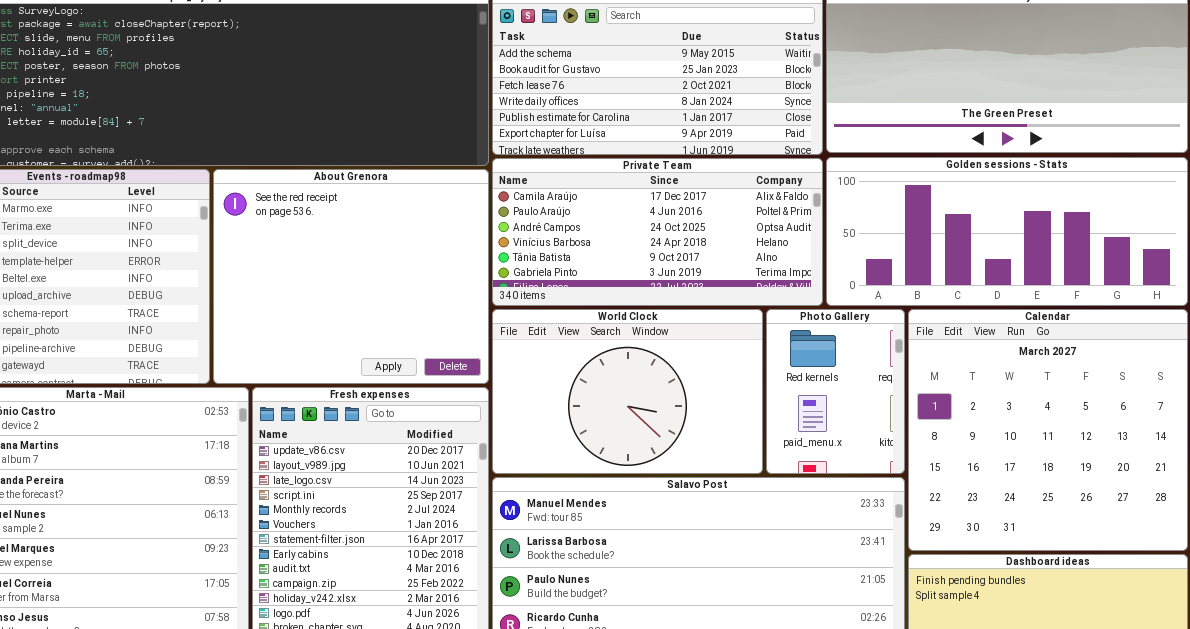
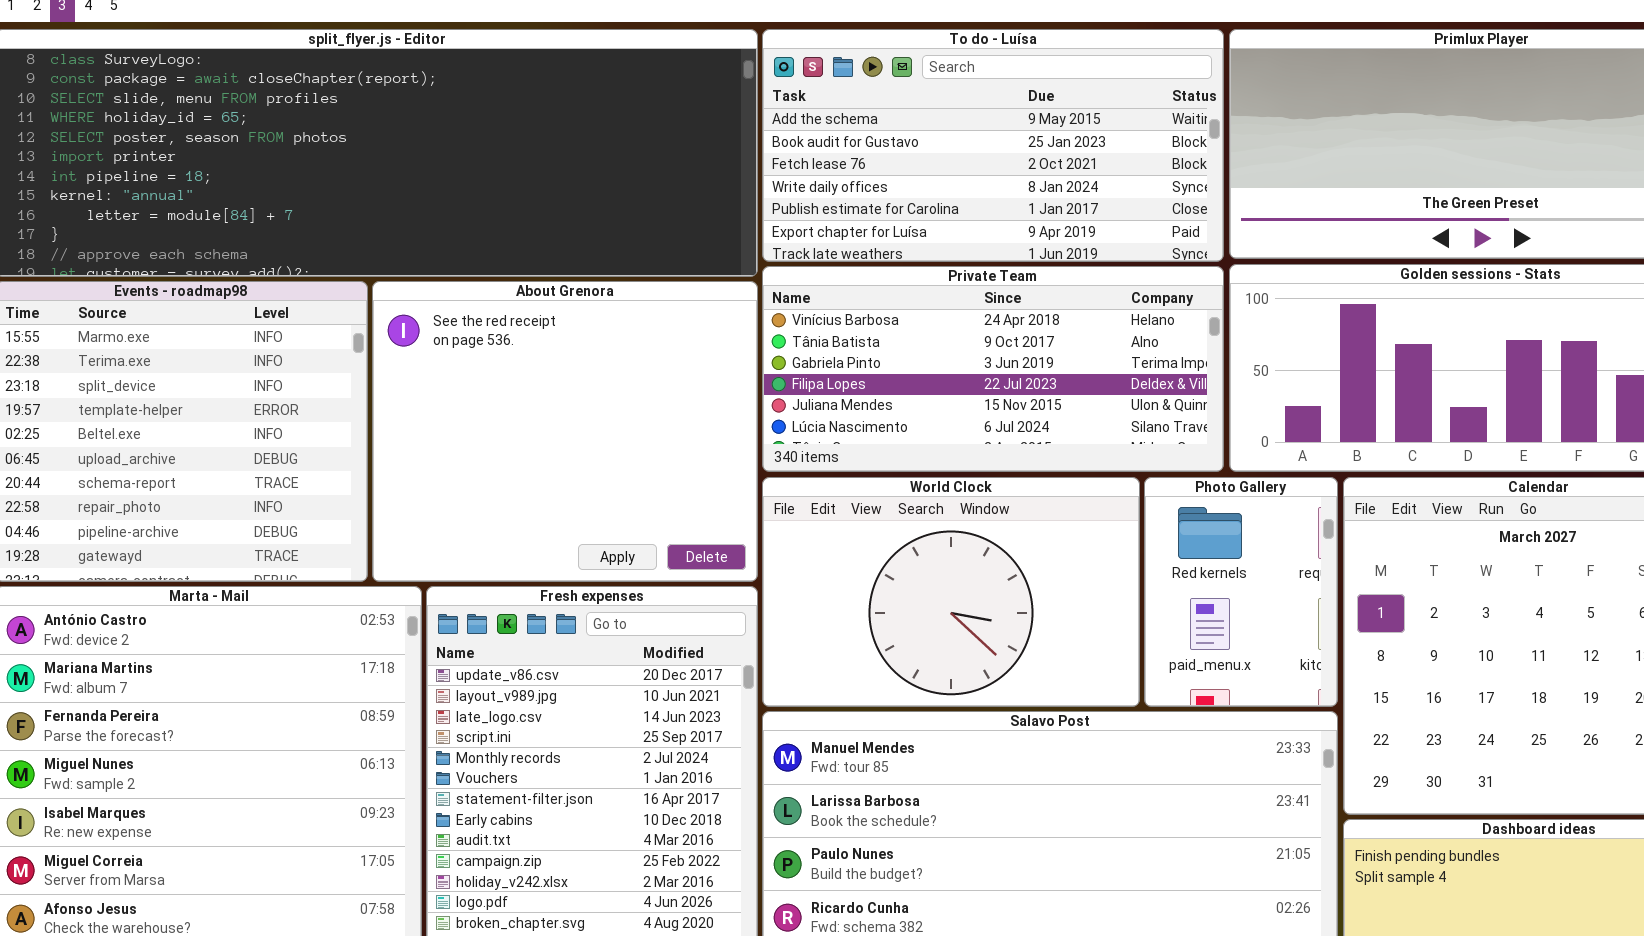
Private Team: [492,158,823,306] -> [762,266,1224,472], scrolled down 3 rows

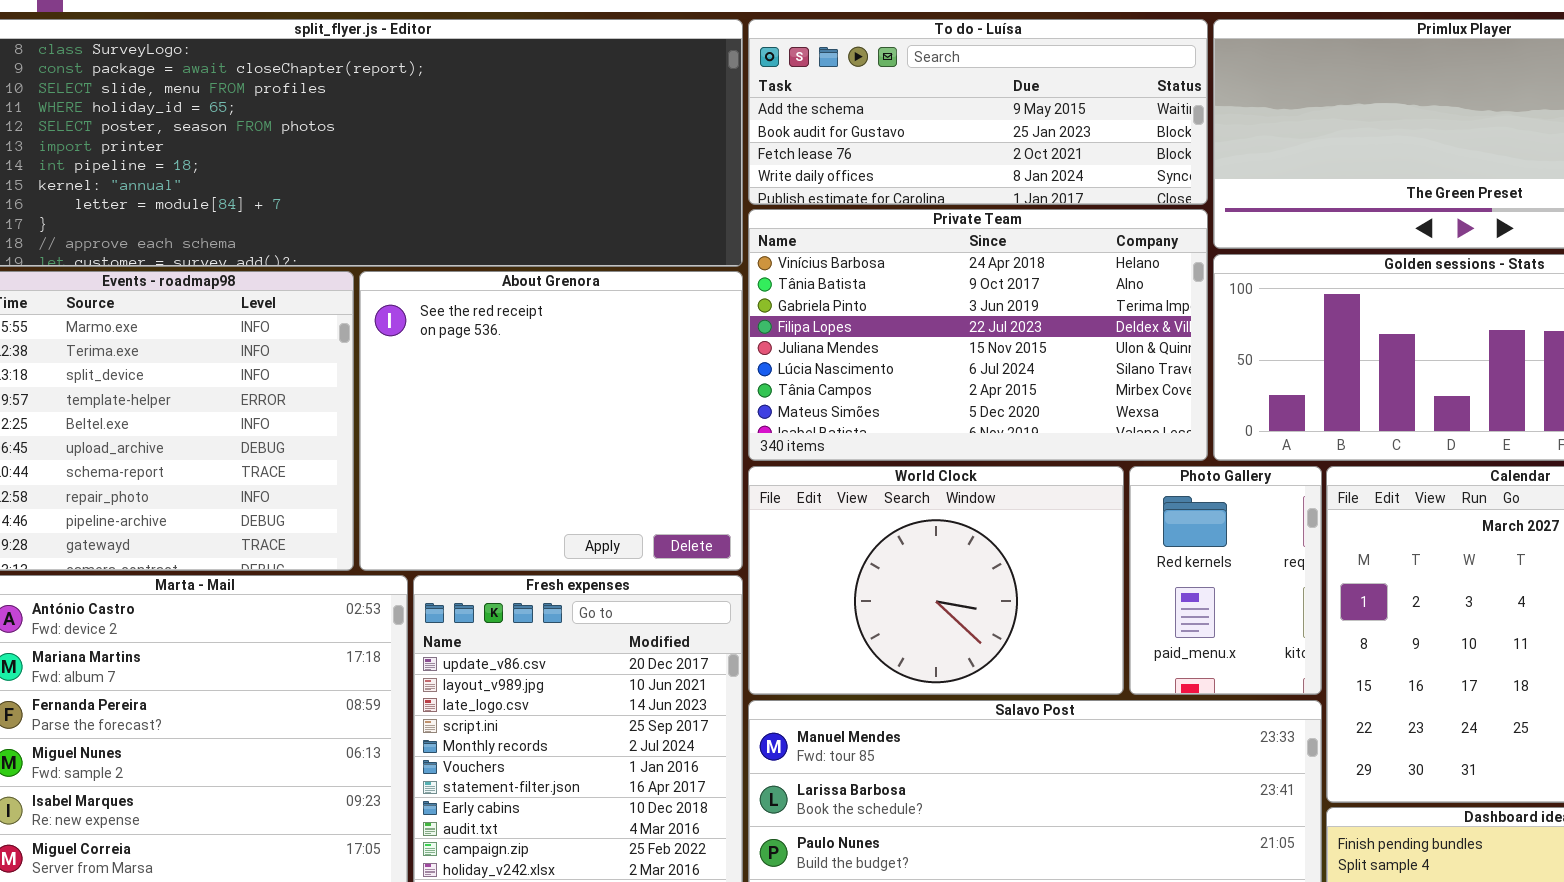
To do - Luísa: [762,29,1224,262] -> [748,19,1208,205], resized
Private Team: [762,266,1224,472] -> [748,209,1208,461], resized

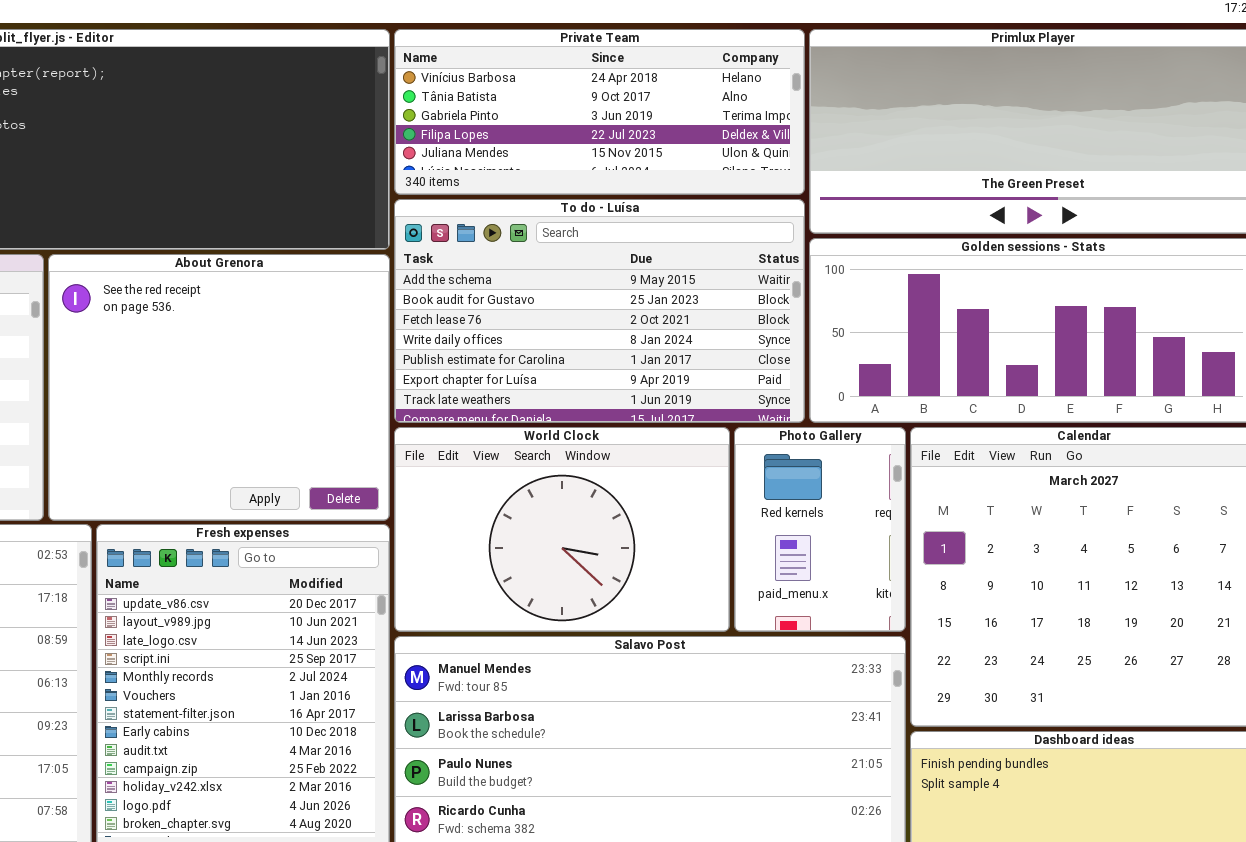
To do - Luísa: [748,19,1208,205] -> [394,199,805,423], moved, resized
Private Team: [748,209,1208,461] -> [394,29,805,195], moved, resized

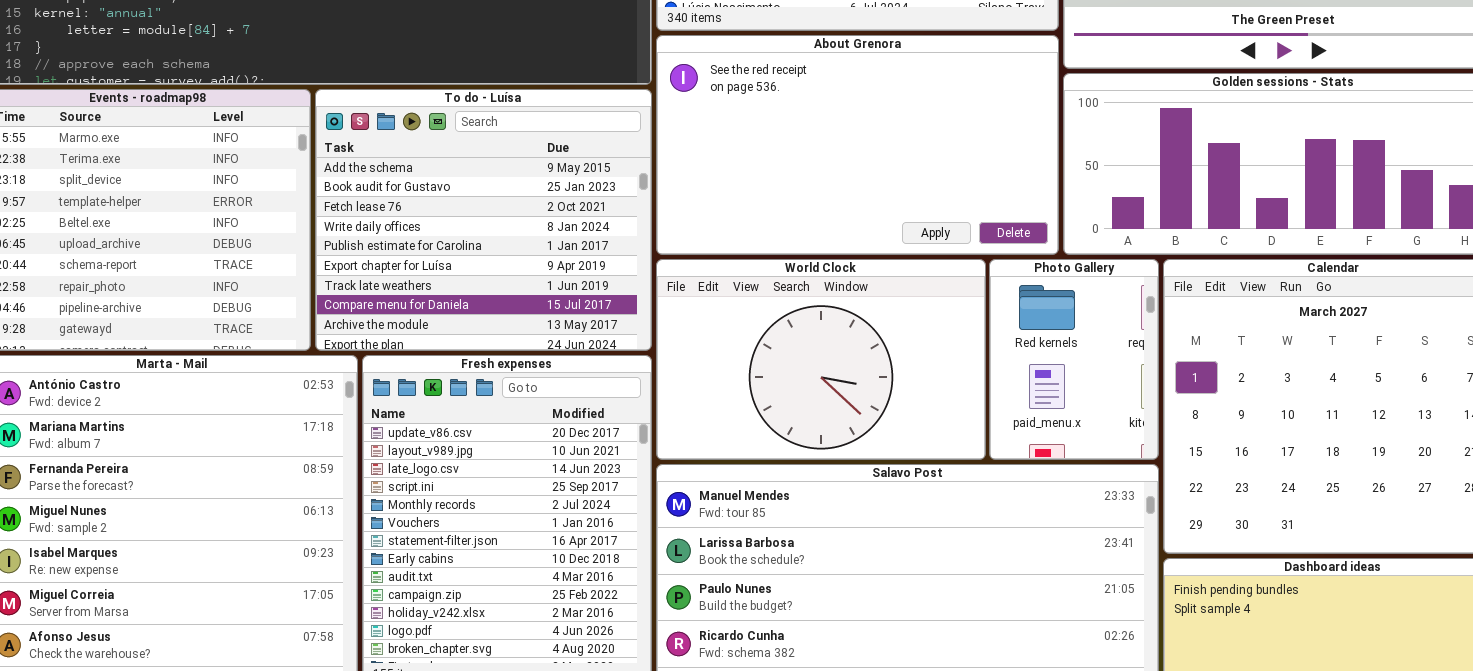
To do - Luísa: [394,199,805,423] -> [315,89,652,351], moved, resized
About Grenora: [48,254,390,521] -> [656,35,1059,255], moved, resized

